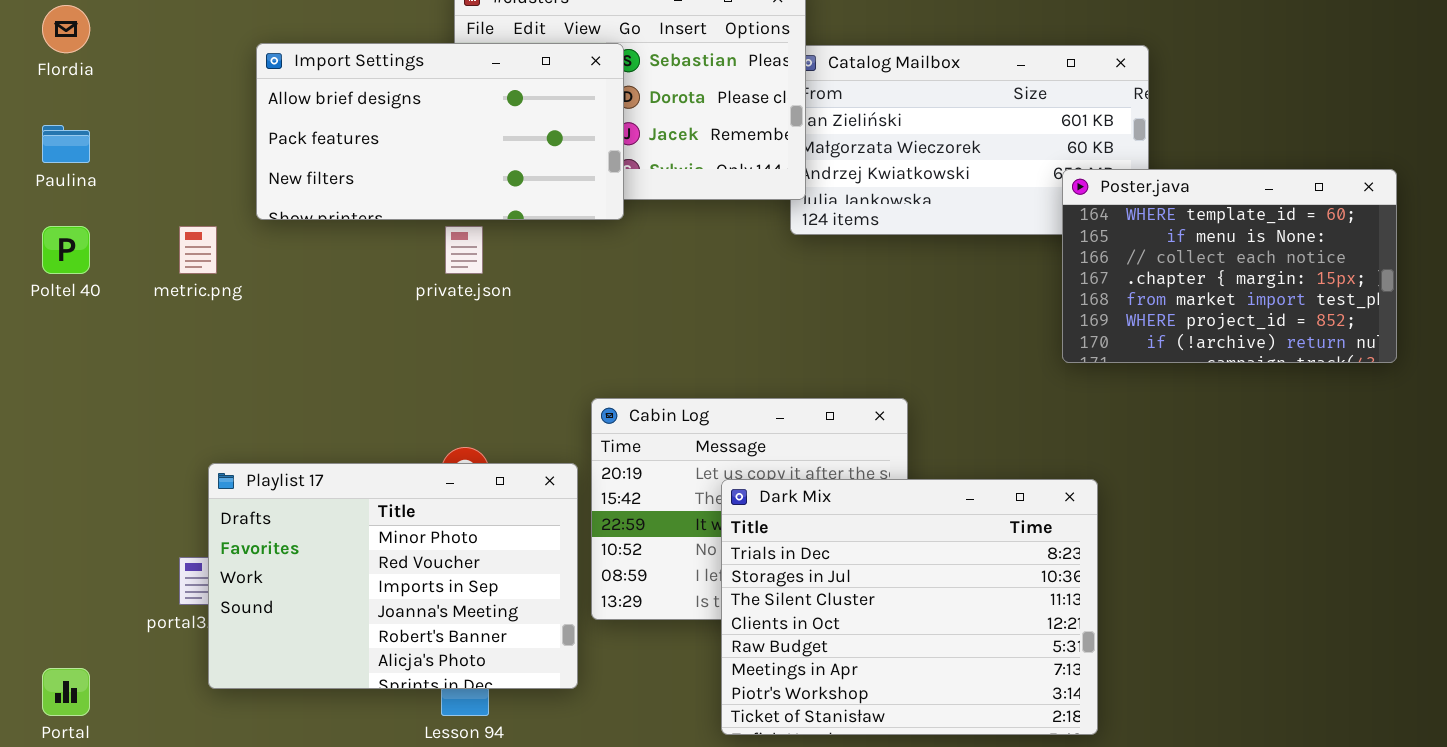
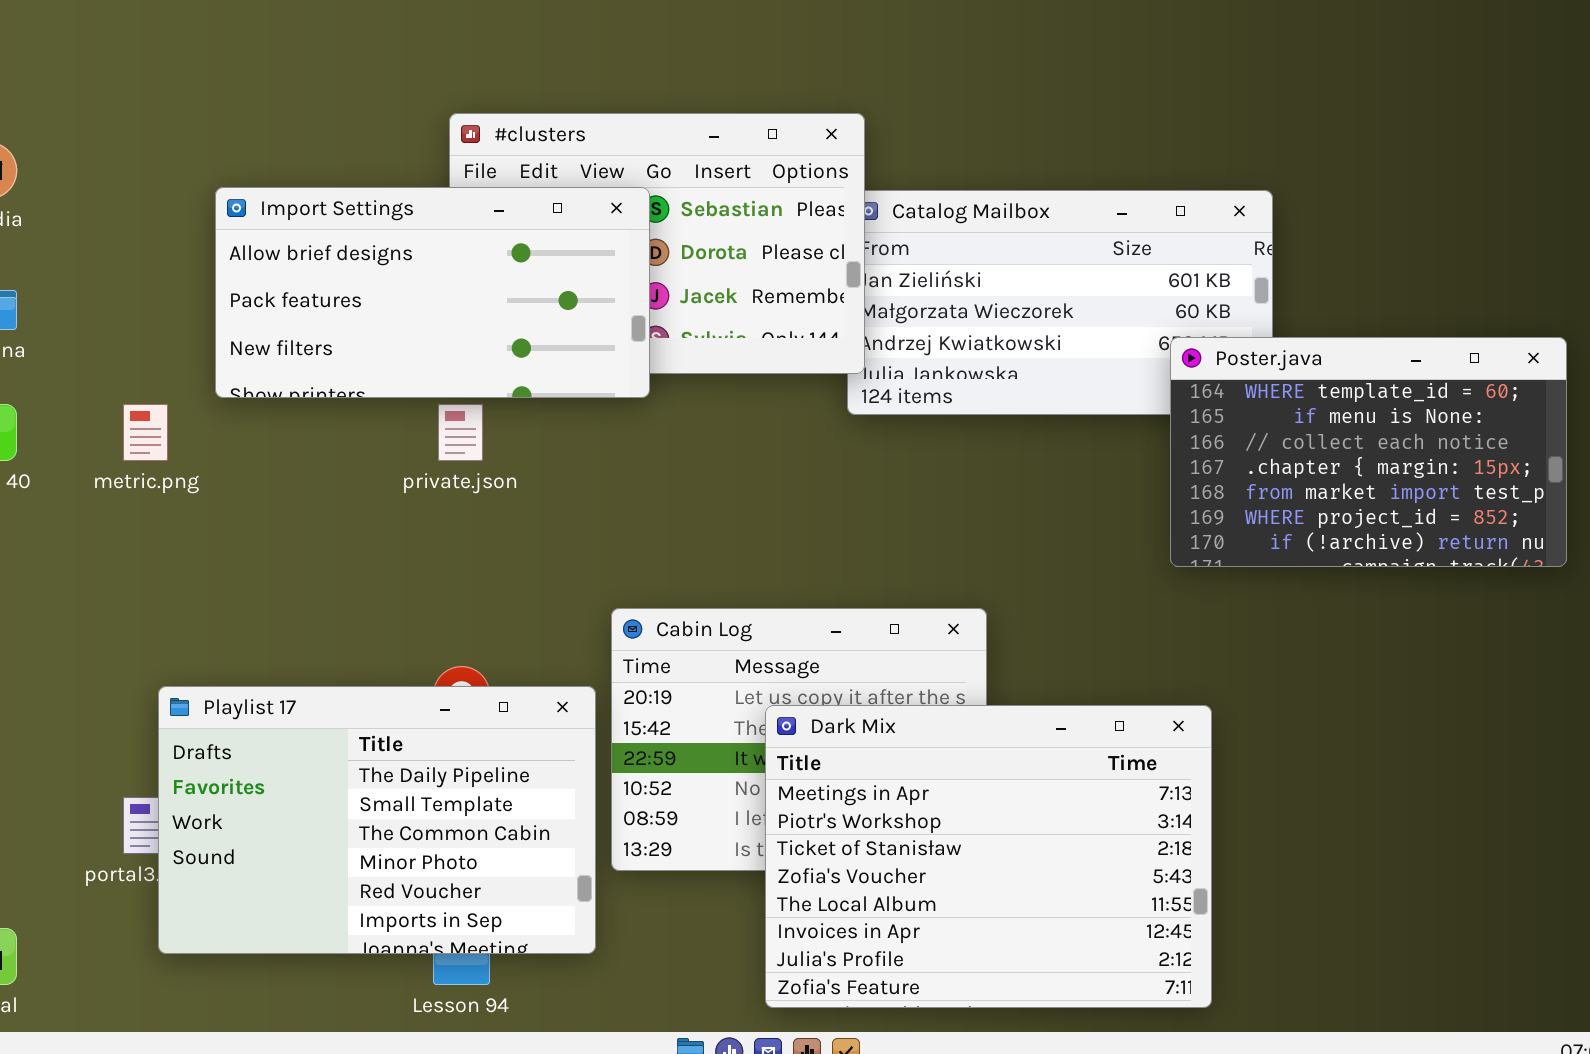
Playlist 17: [208,463,578,689] -> [158,686,596,954], scrolled up 3 rows
Dark Mix: [721,479,1098,735] -> [765,705,1212,1008], scrolled down 5 rows

